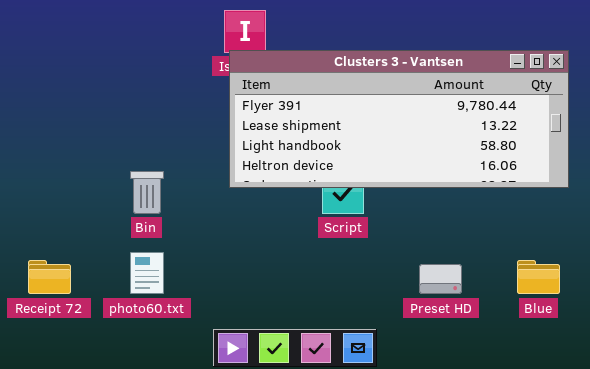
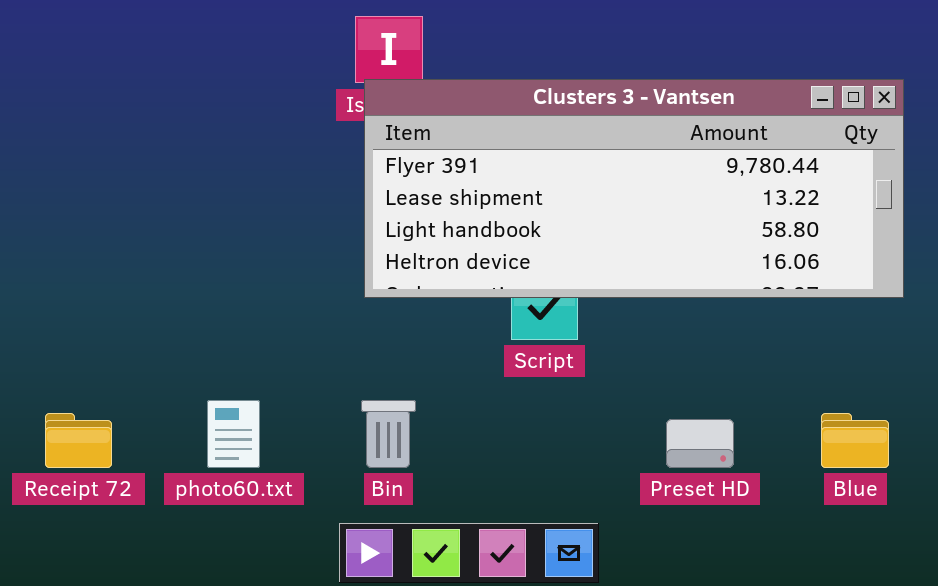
Bin: [130,171,164,214] -> [361,400,416,468], moved

